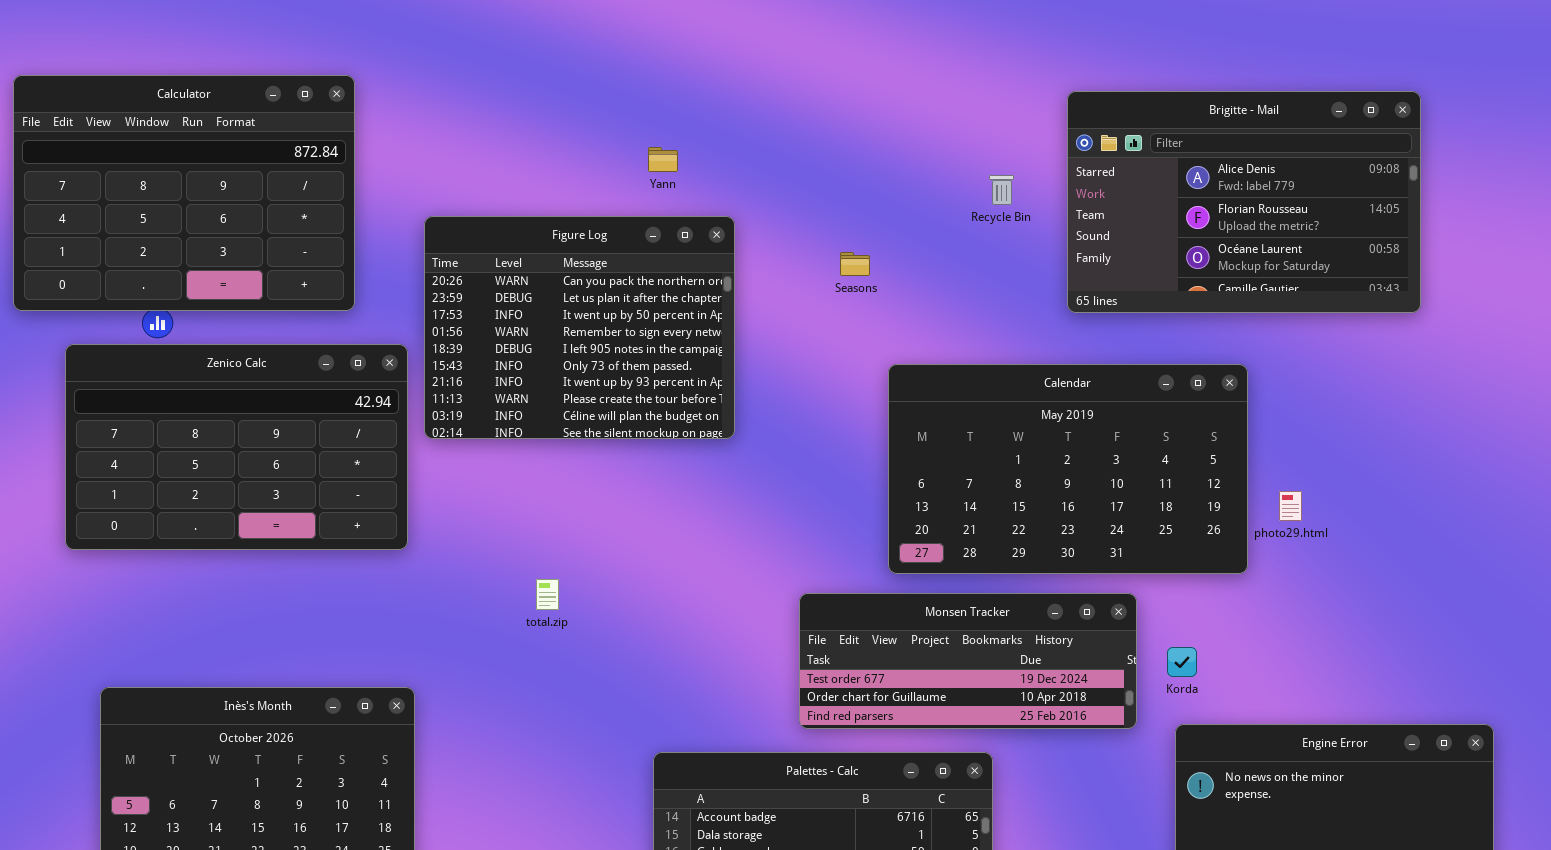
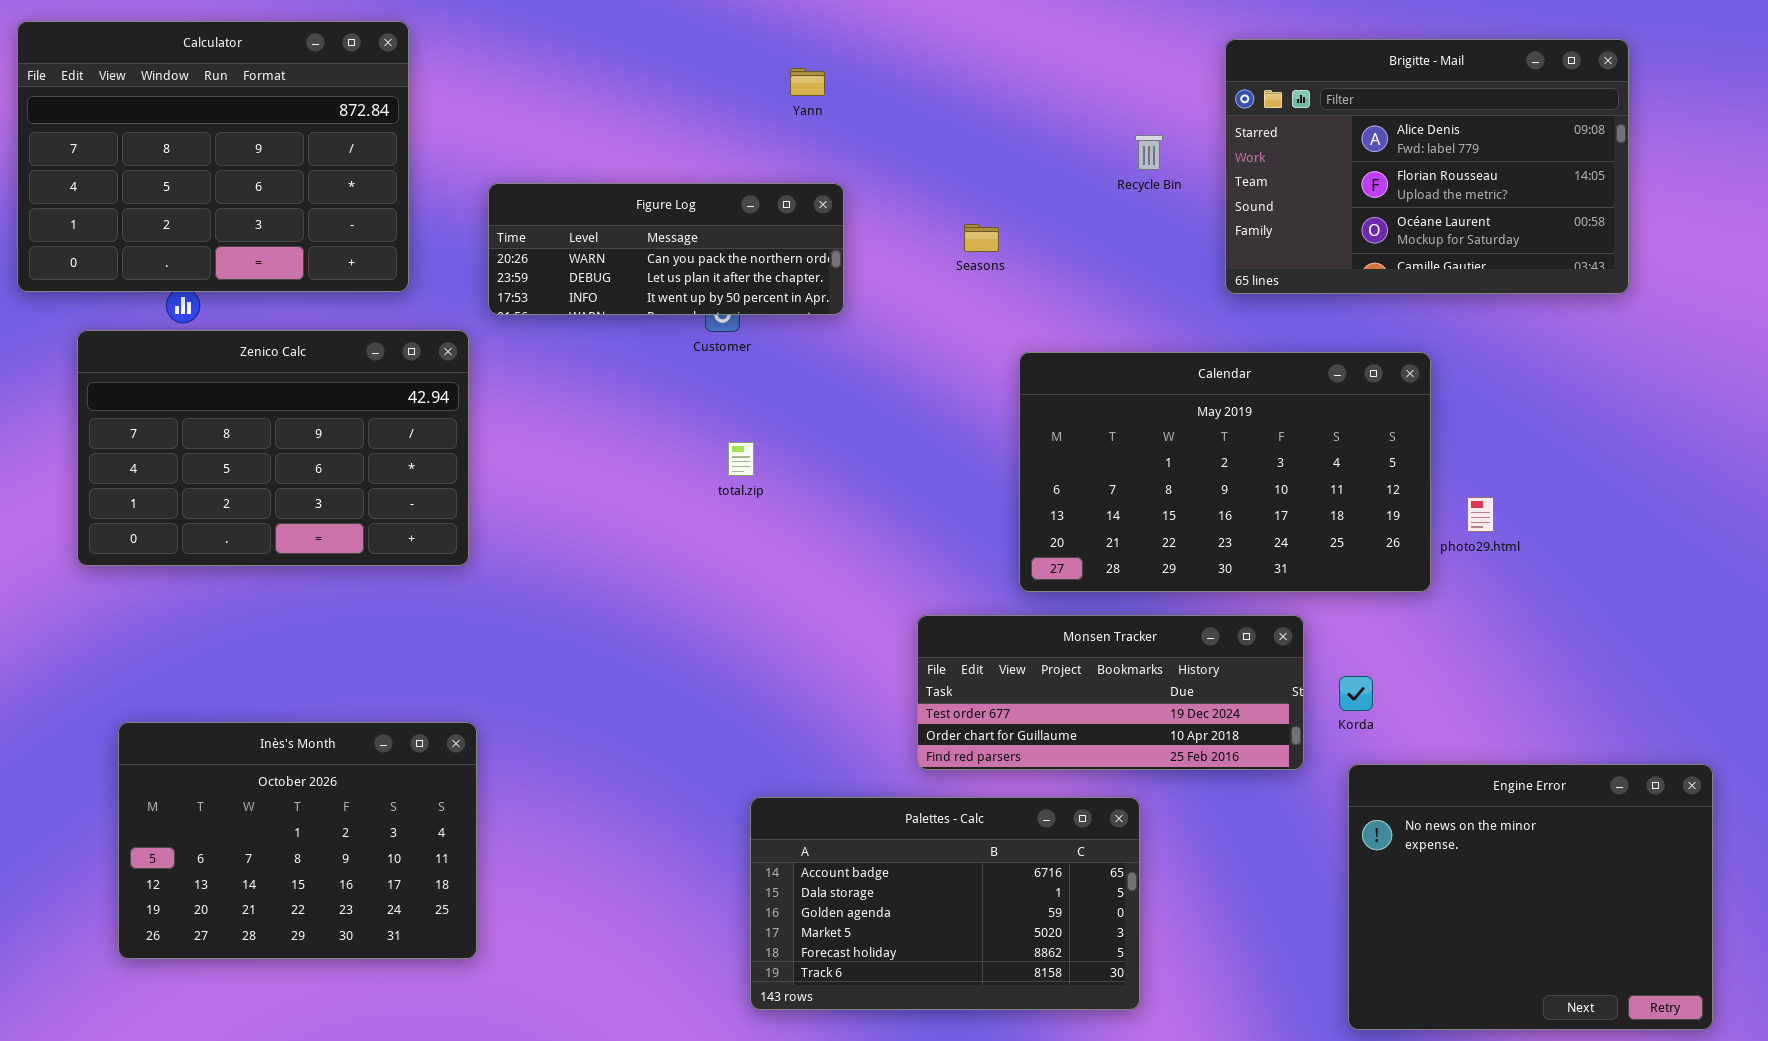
Yann: [648,147,678,172] -> [790,68,825,96], moved
Figure Log: [424,216,735,439] -> [488,183,844,315], resized
total.zip: [536,579,559,610] -> [728,442,754,476], moved

